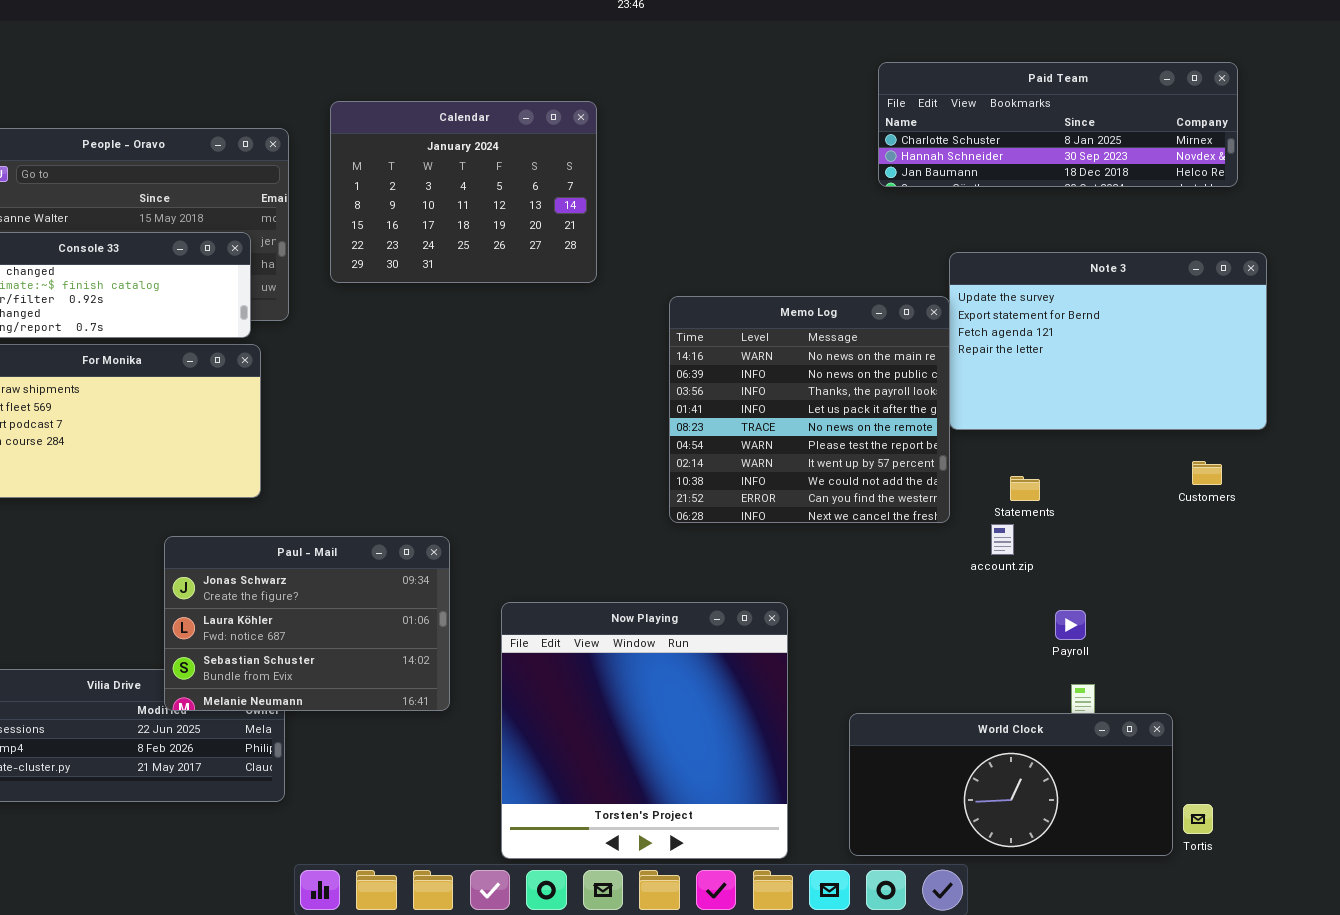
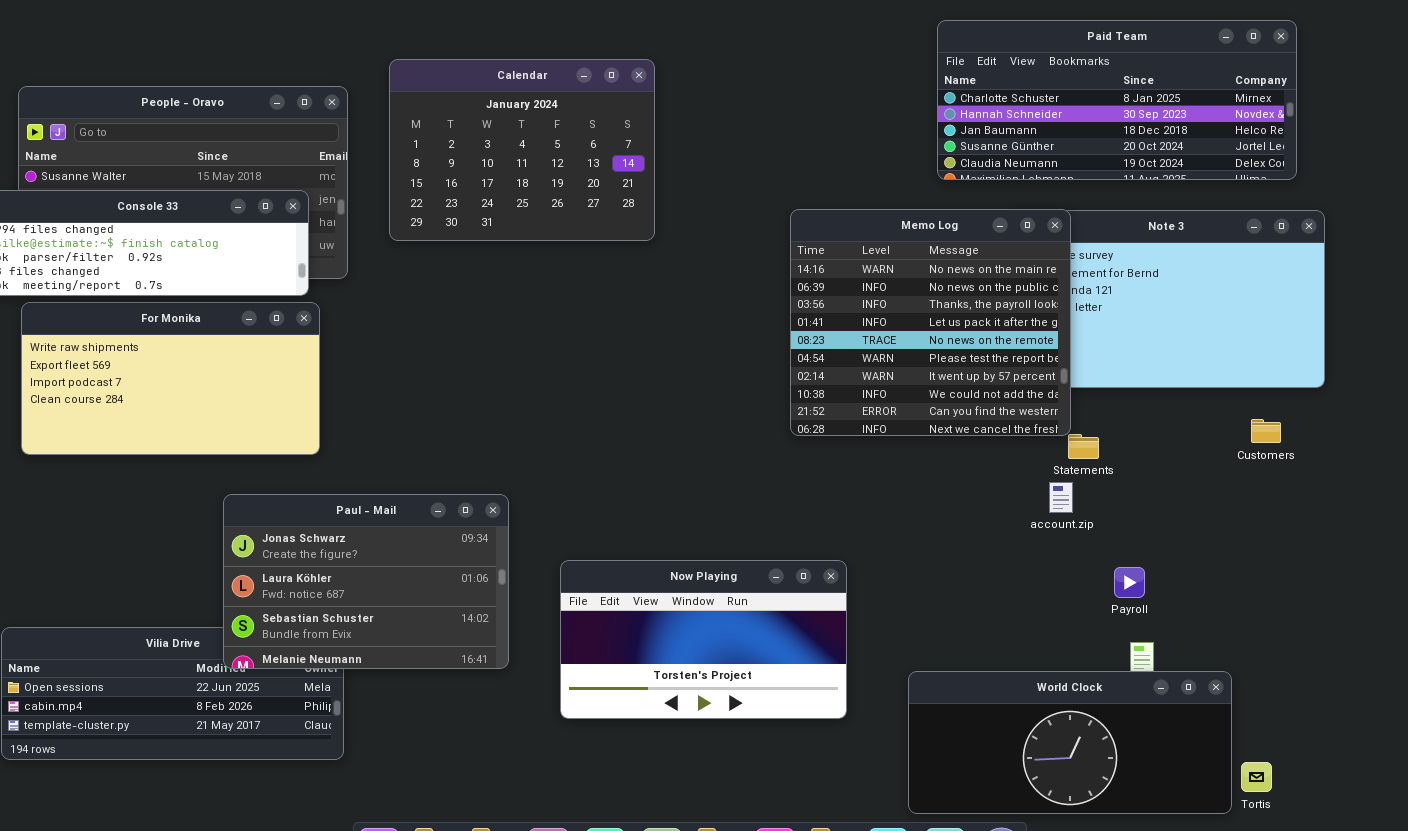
Paid Team: [878,62,1238,187] -> [937,20,1297,180], resized
Memo Log: [669,296,950,523] -> [790,209,1071,436], moved
Now Playing: [501,602,788,859] -> [560,560,847,719], resized

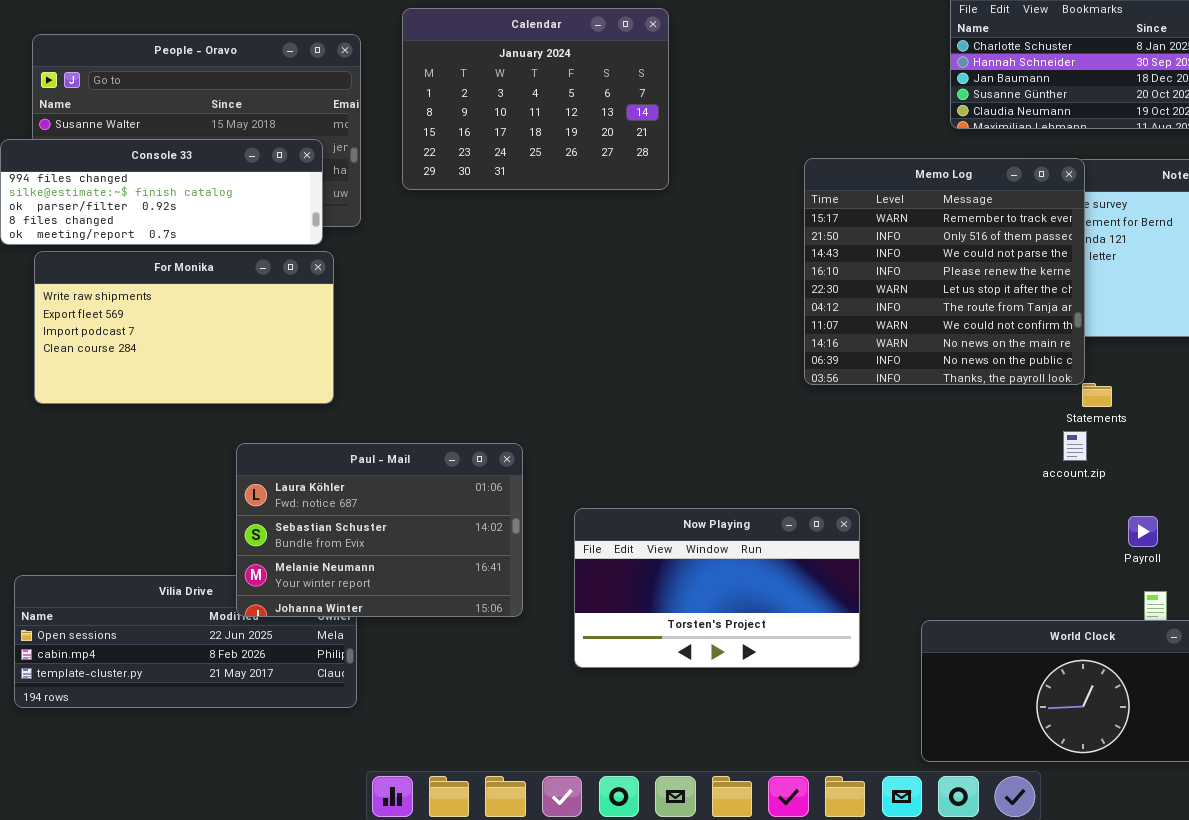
Memo Log: [790,209,1071,436] -> [804,158,1085,385], scrolled up 7 rows
Paul - Mail: [223,494,509,669] -> [236,443,523,617], scrolled down 1 row

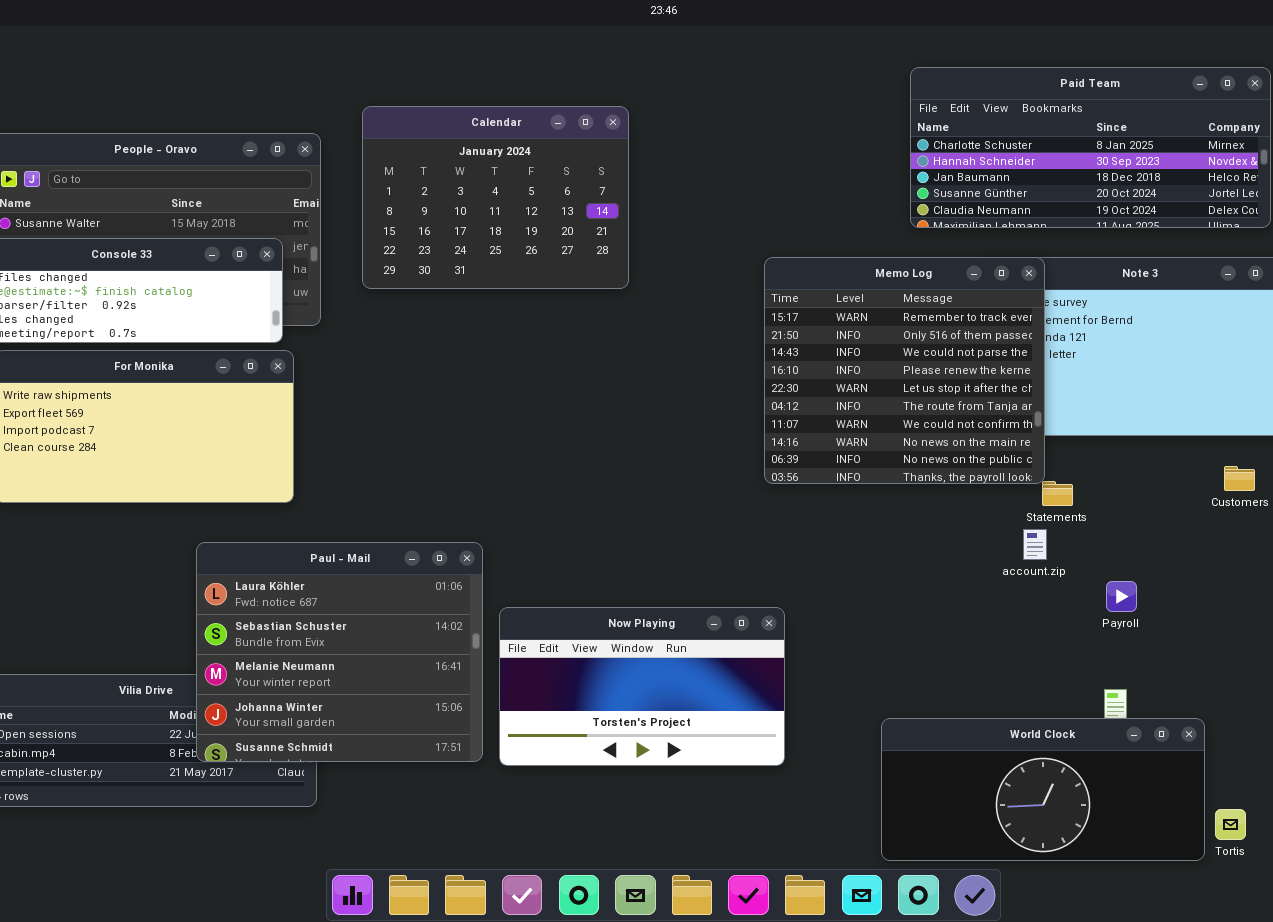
Paul - Mail: [236,443,523,617] -> [196,542,483,762], resized
Now Playing: [574,508,860,668] -> [499,607,785,766], moved
Payroll: [1128,516,1158,547] -> [1106,581,1137,612], moved

